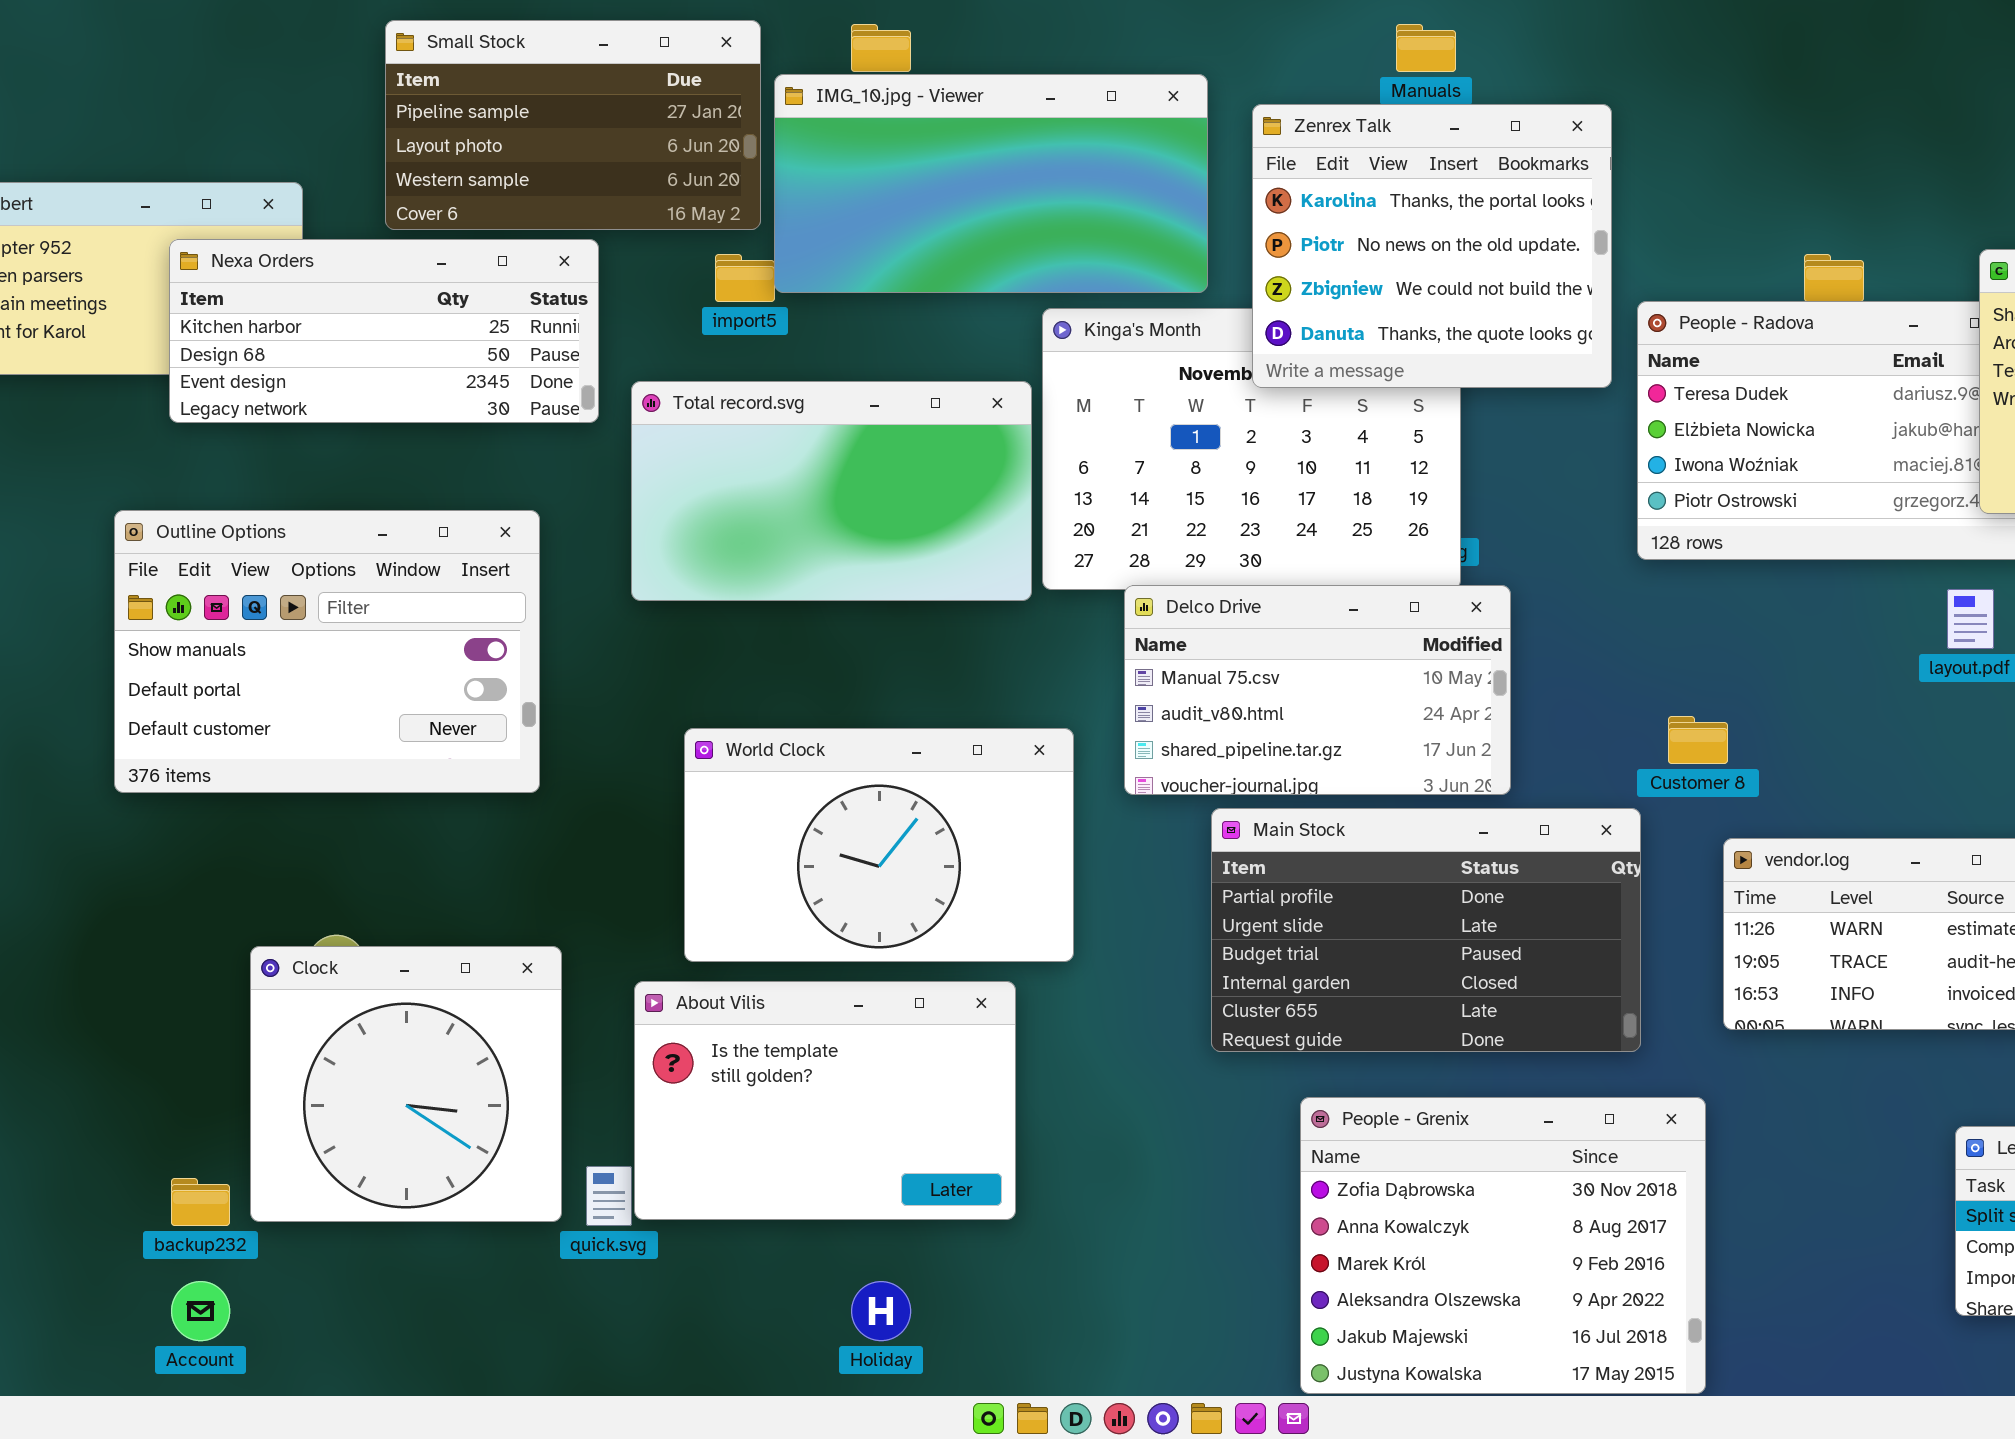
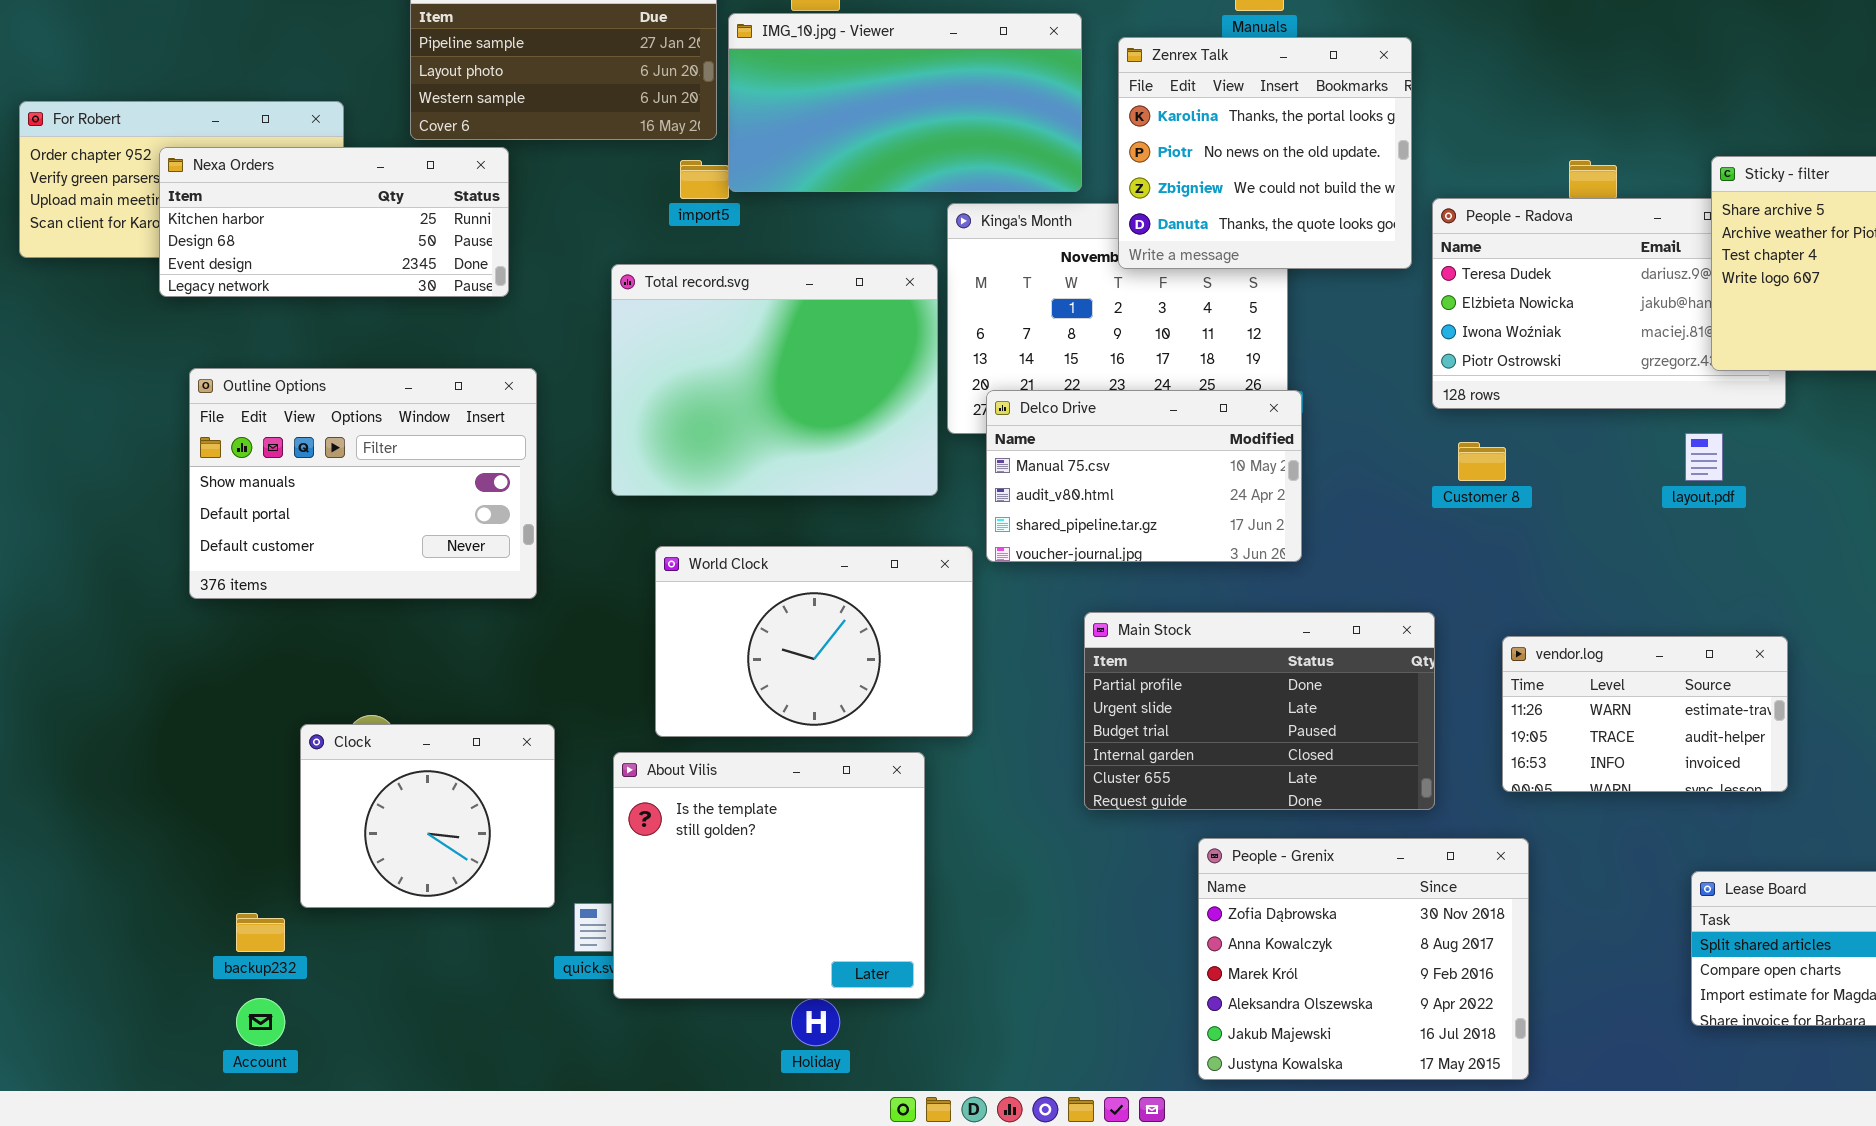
Nexa Orders: [169,239,599,423] -> [159,147,509,297], moved
Total record.svg: [631,381,1032,601] -> [611,264,938,496], resized
Delco Drive: [1124,585,1511,795] -> [986,390,1302,562], moved
Customer 8: [1668,716,1728,764] -> [1458,442,1506,481], moved
Clock: [250,946,562,1222] -> [300,724,555,908], resized
About Vilis: [634,981,1016,1220] -> [613,752,925,999], resized
People - Grenix: [1300,1097,1706,1394] -> [1198,838,1529,1080], moved

